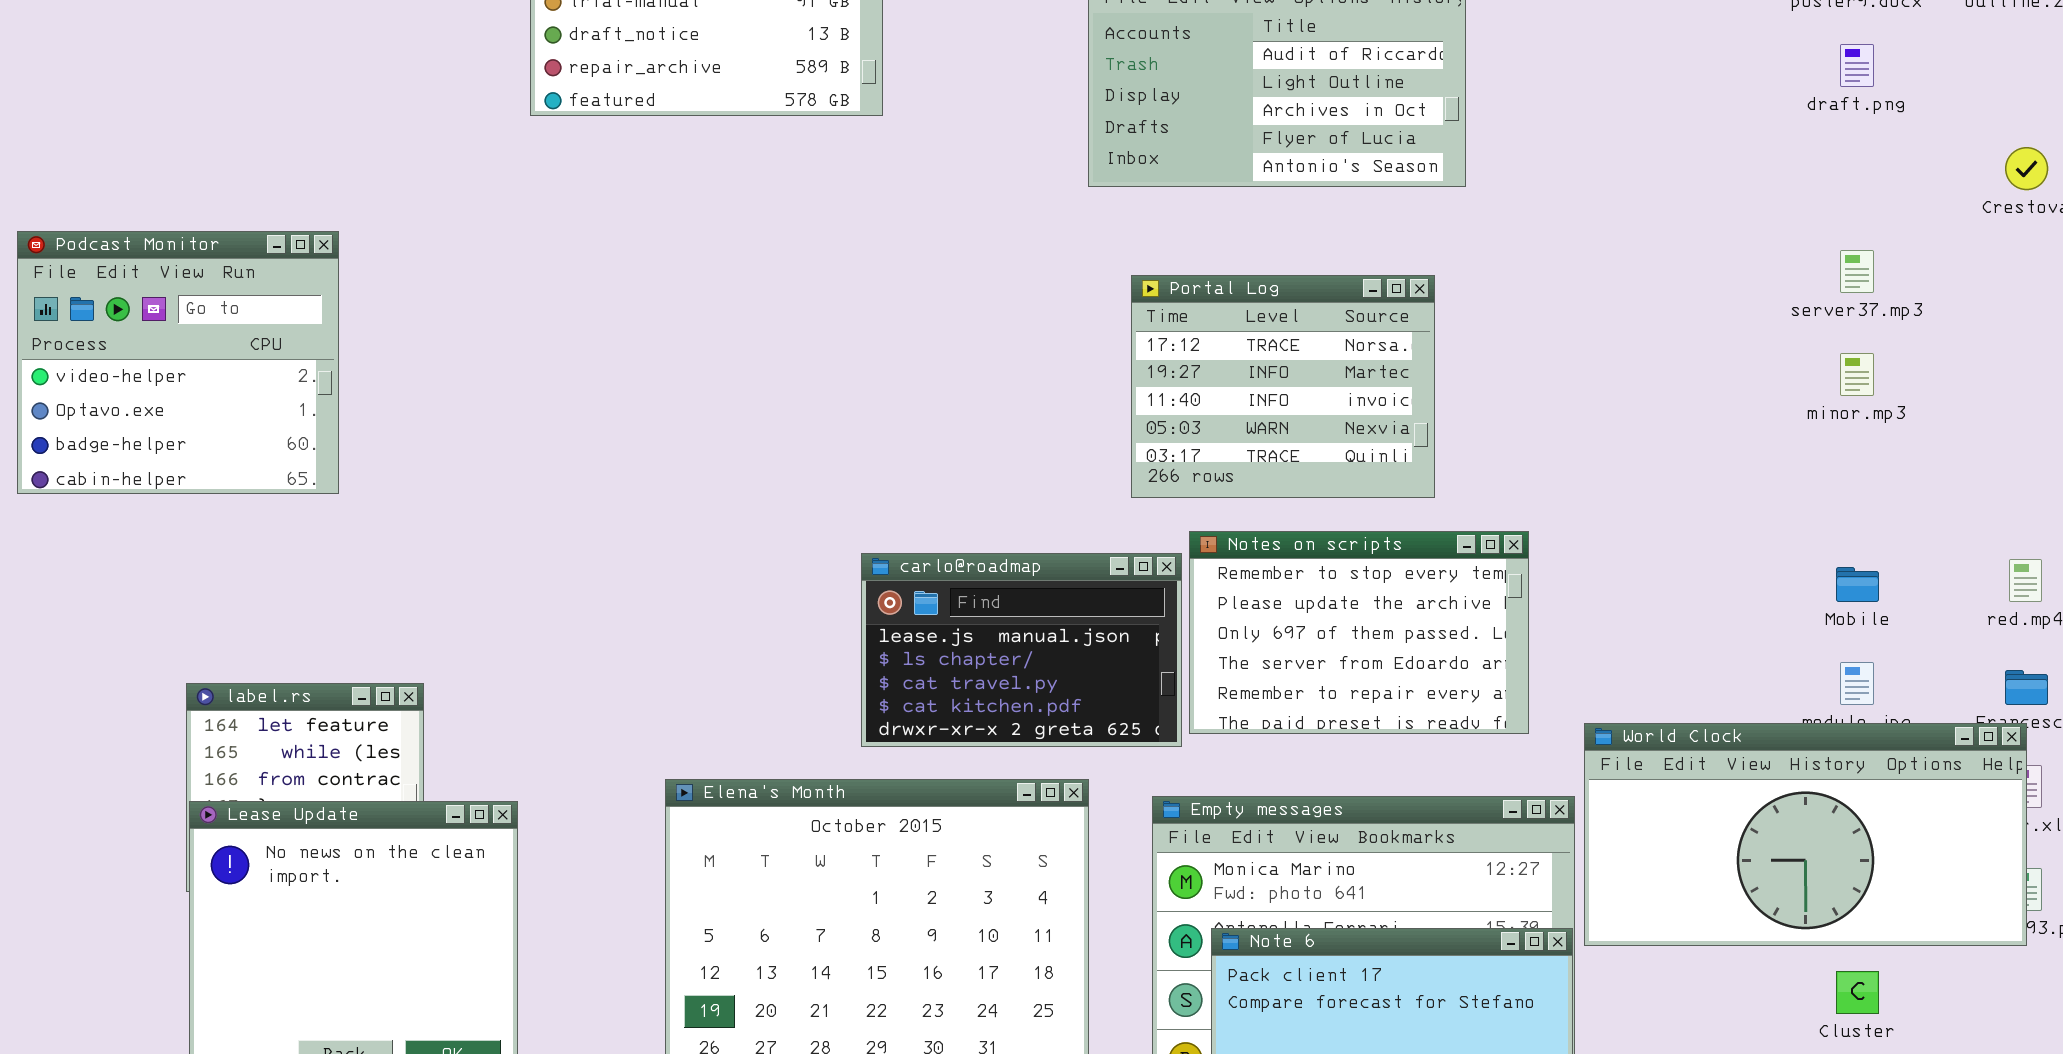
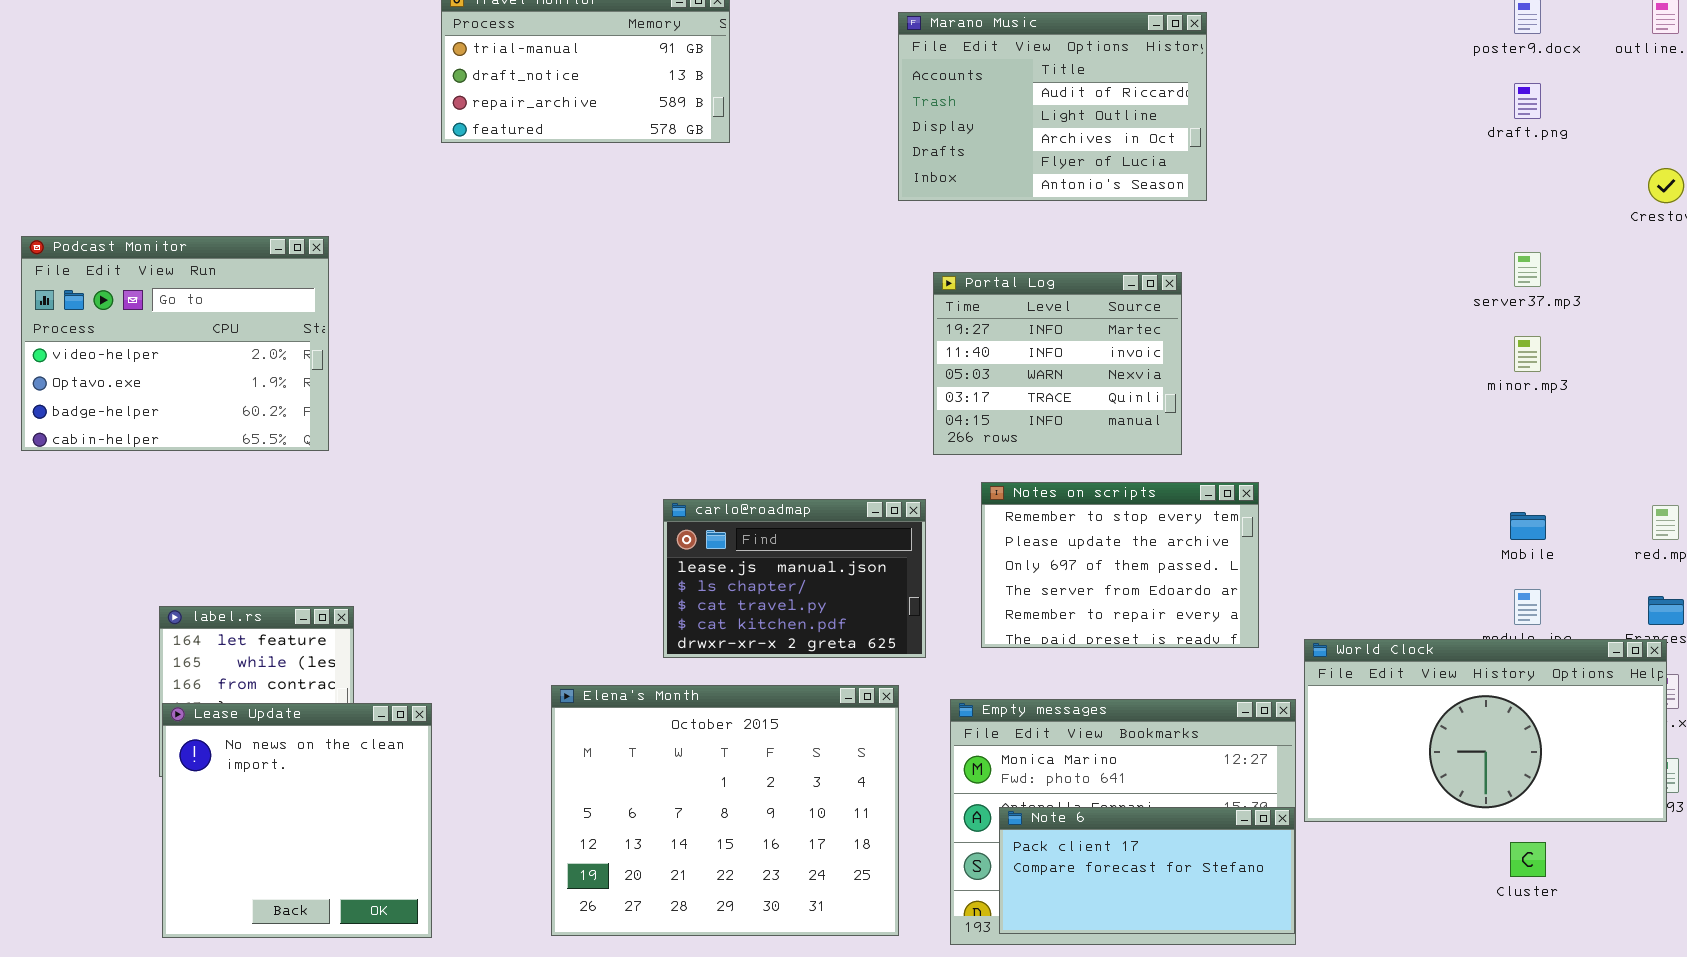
Podcast Monitor: [17,231,339,494] -> [21,236,329,451], resized
Portal Log: [1131,275,1435,498] -> [933,272,1182,455], scrolled down 1 row
carlo@roadmap: [861,553,1182,747] -> [663,499,926,658], moved

